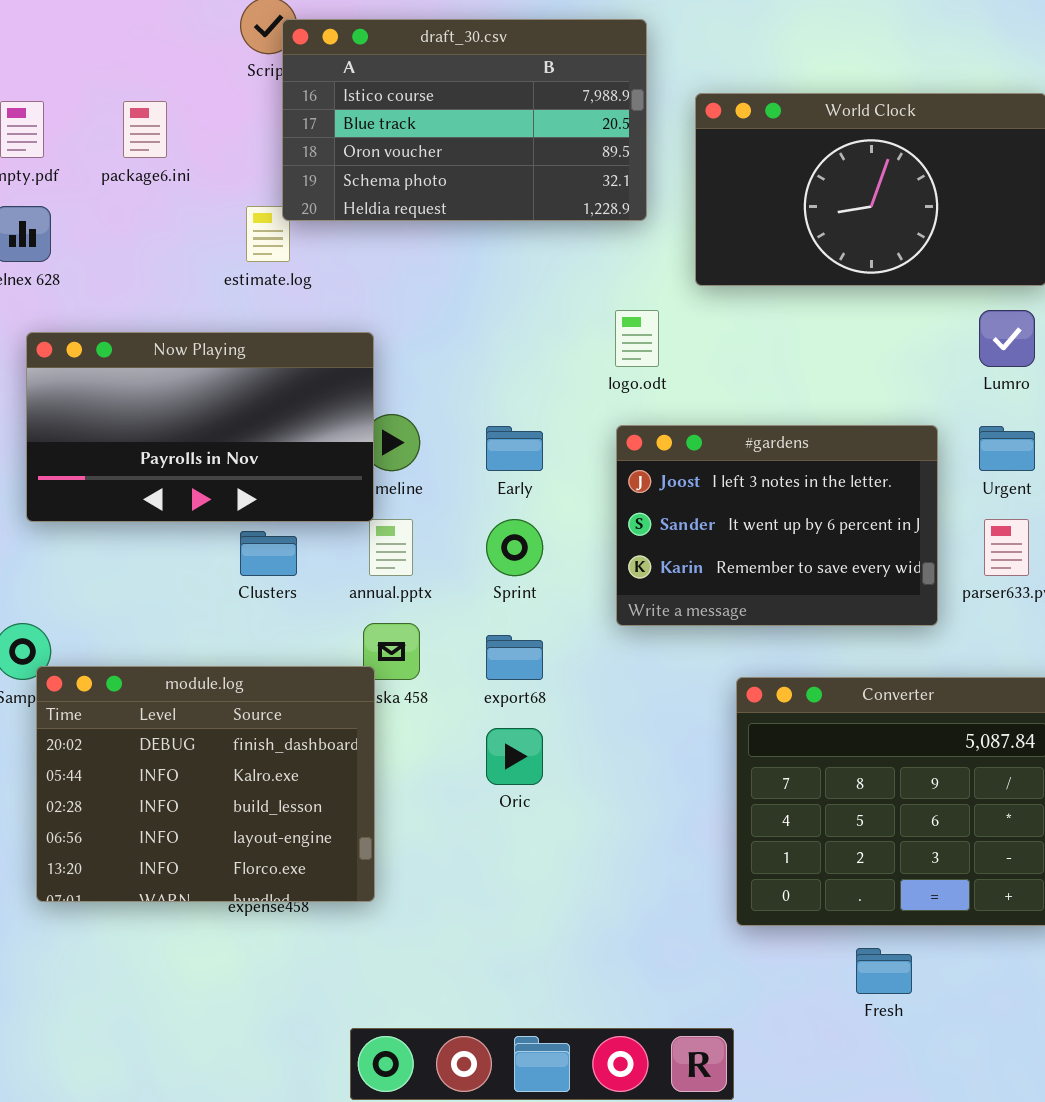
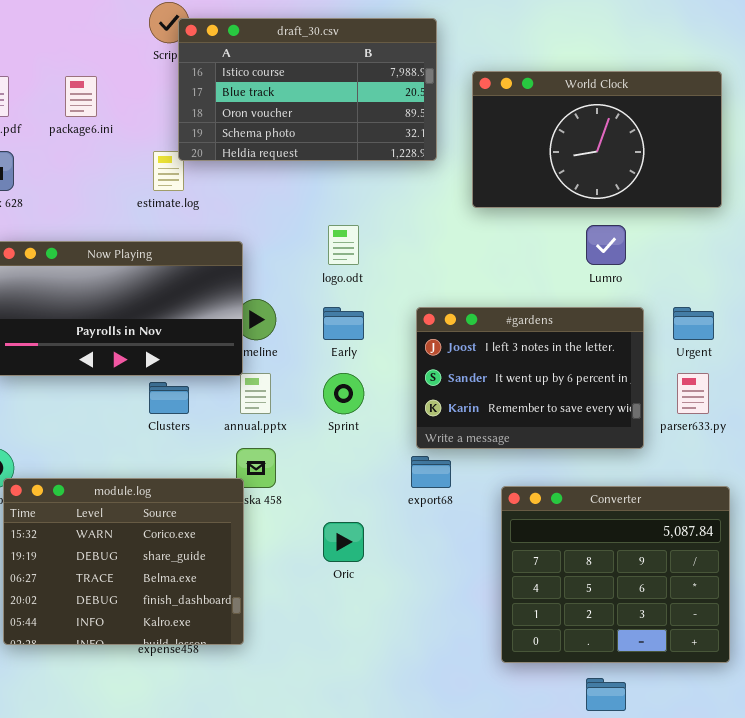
logo.odt: [615,310,659,367] -> [328,225,359,265], moved
Lumro: [979,310,1035,367] -> [586,225,626,265], moved
export68: [486,635,543,680] -> [411,456,451,488], moved
module.log: [36,666,375,902] -> [3,478,244,645], scrolled up 3 rows

